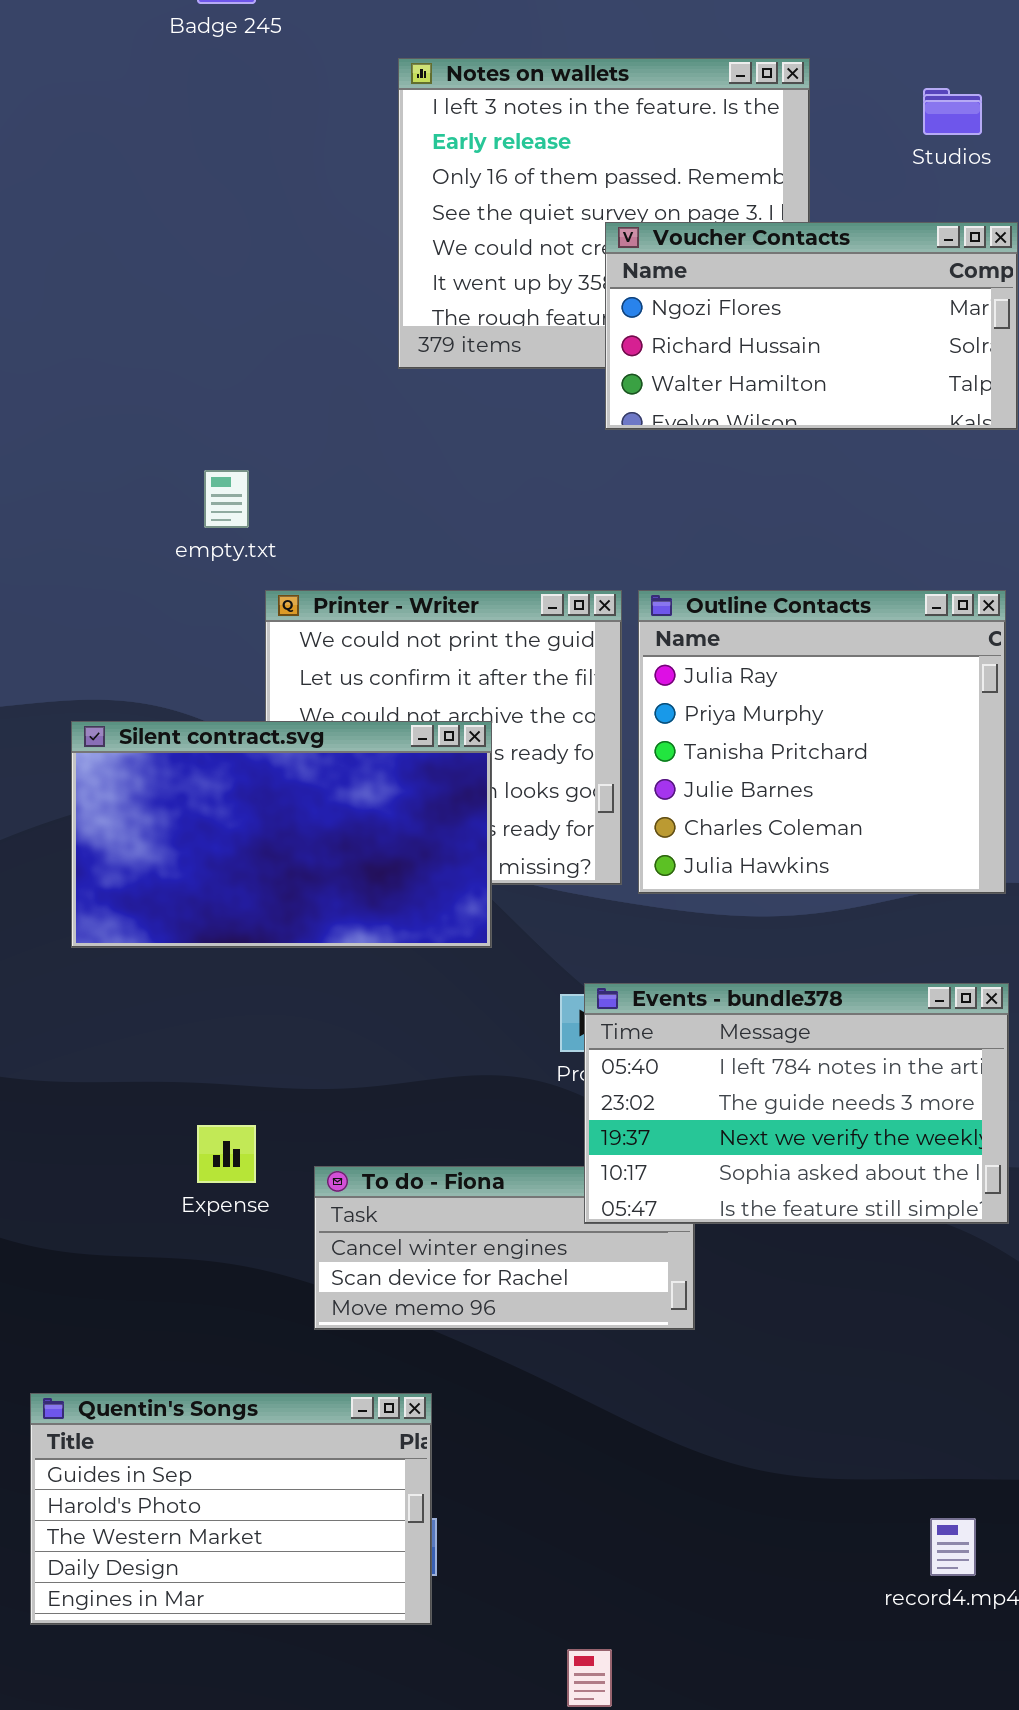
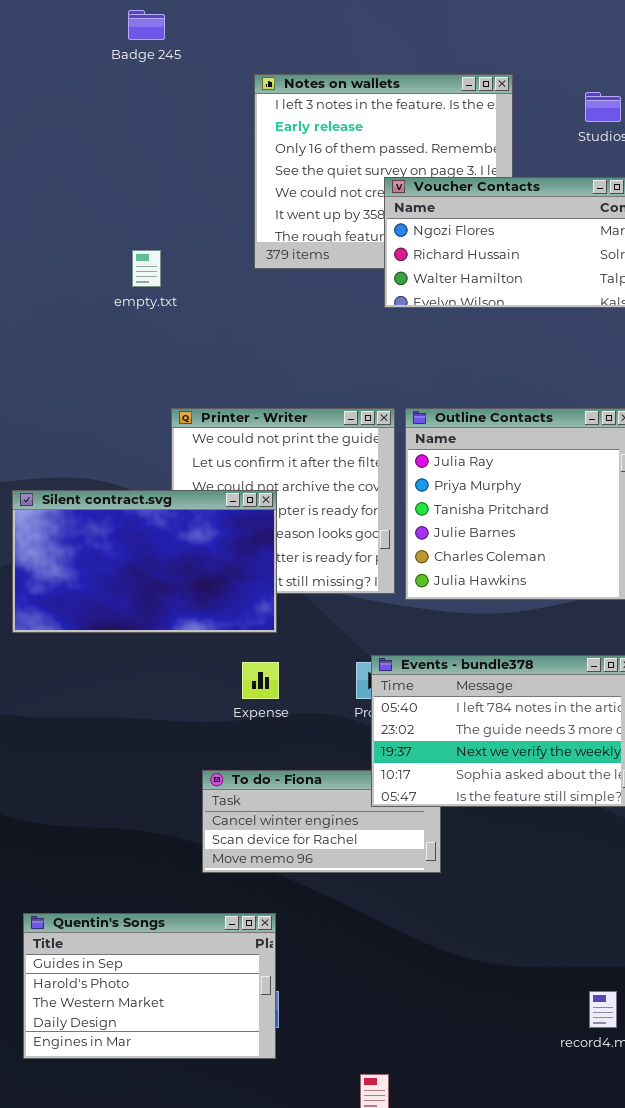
empty.txt: [204,470,249,528] -> [132,250,161,287], moved
Silent contract.svg: [71,721,492,948] -> [12,490,277,633], moved
Expense: [197,1125,256,1183] -> [242,662,279,699], moved

